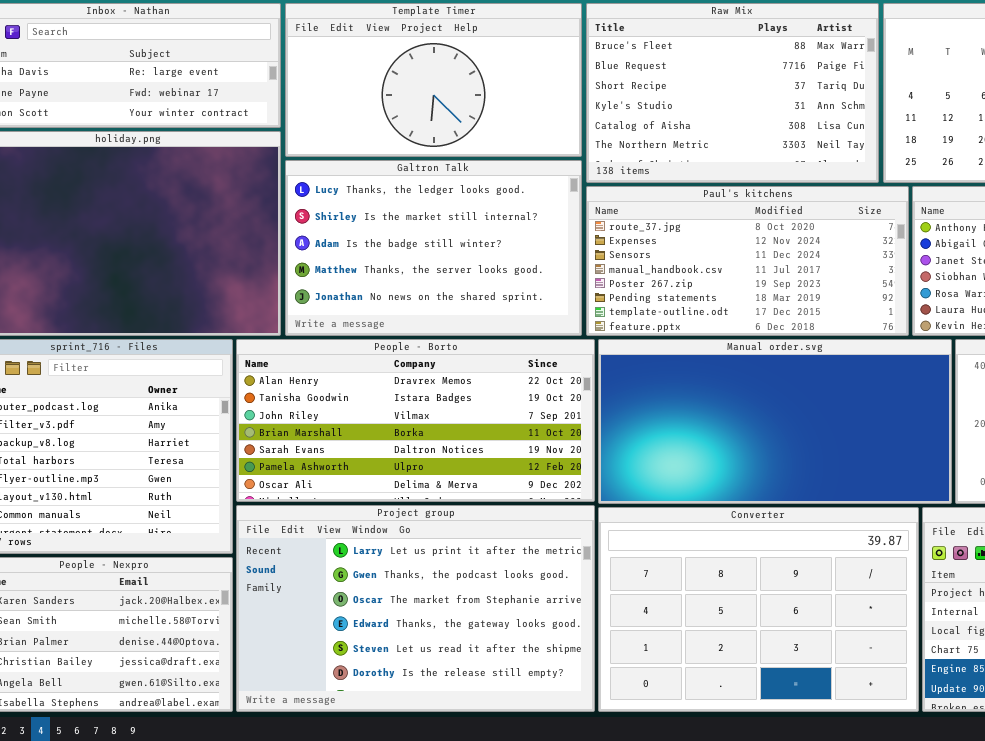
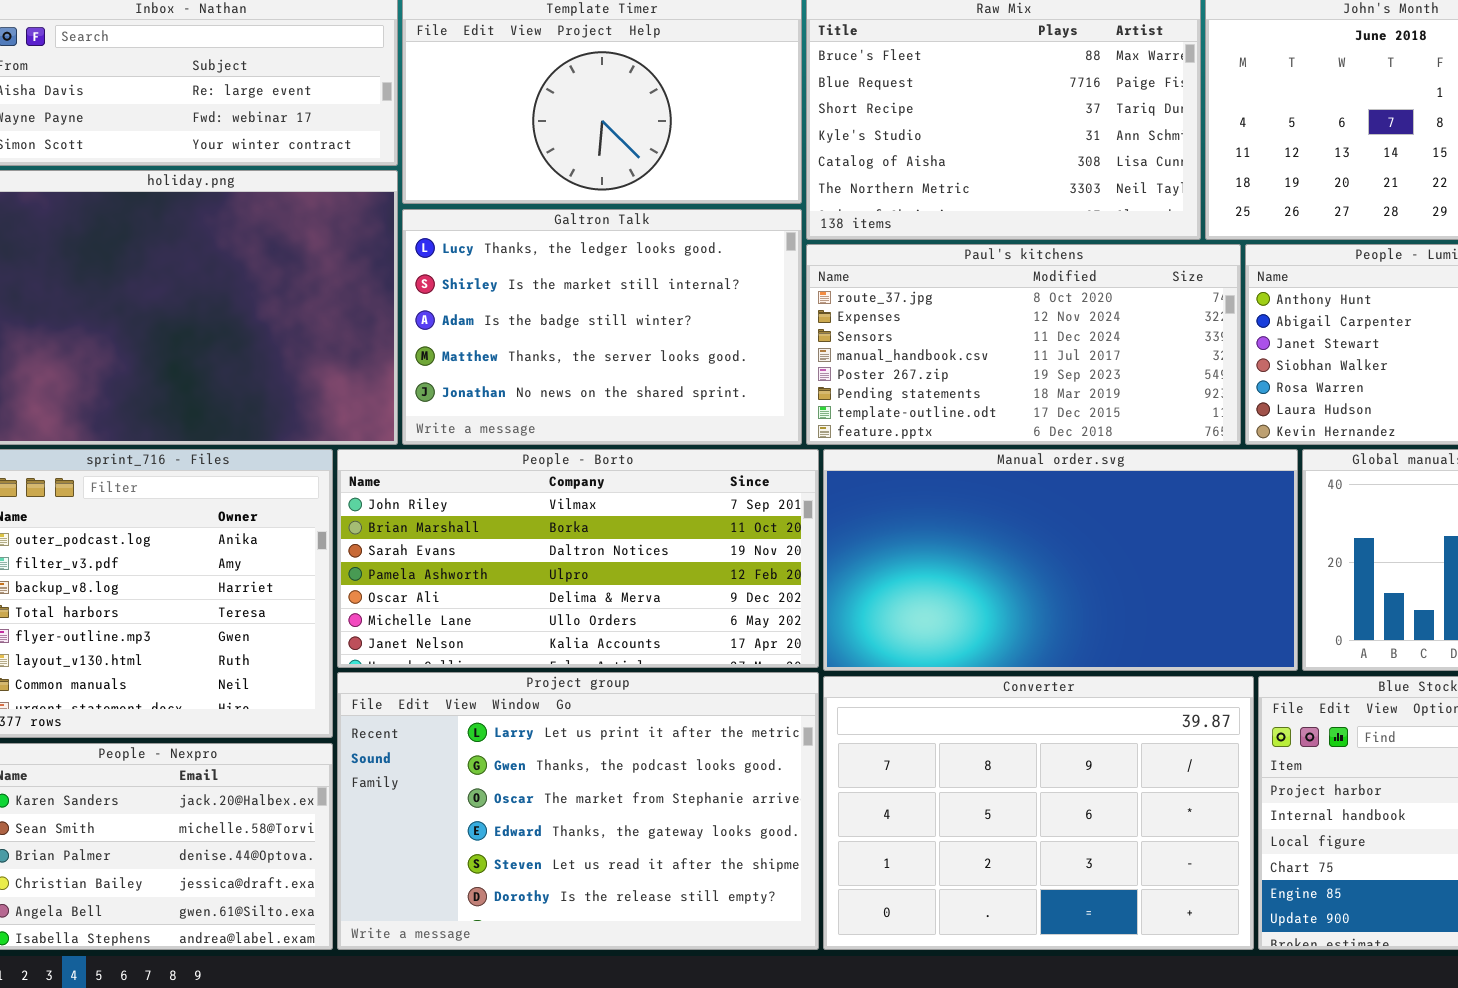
People - Borto: [236,339,595,502] -> [337,449,819,668], scrolled down 2 rows

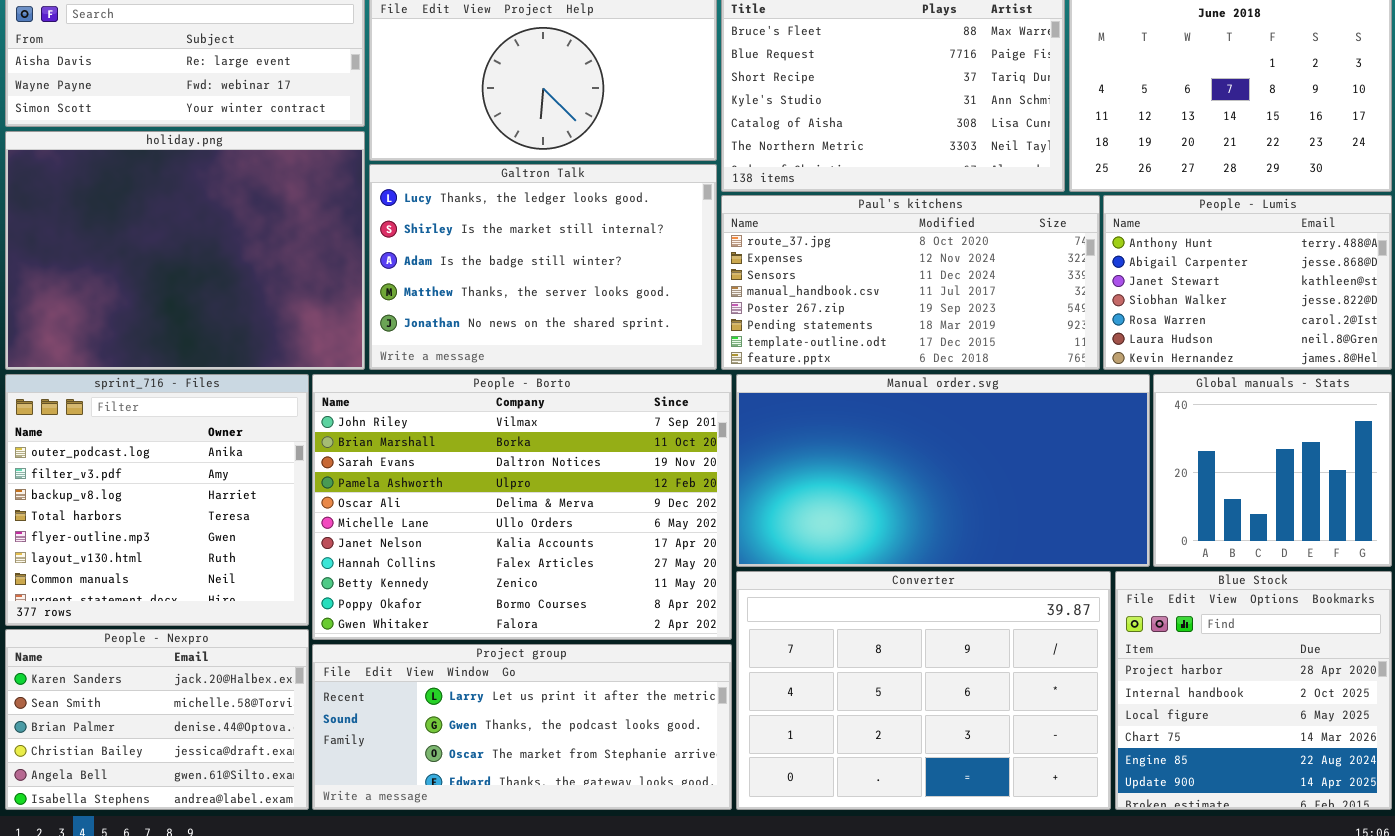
People - Borto: [337,449,819,668] -> [312,374,732,640], resized
Project group: [337,672,819,950] -> [312,644,732,810], resized

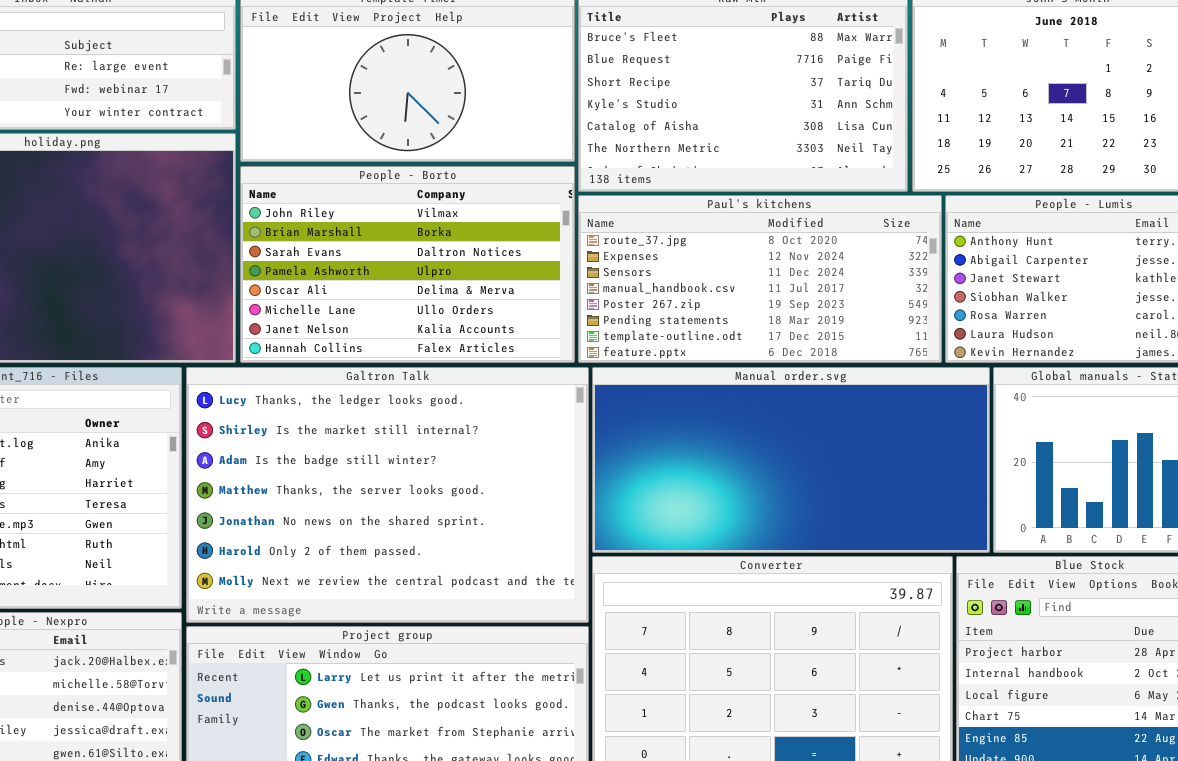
Galtron Talk: [369,164,717,370] -> [186,367,589,623], moved, resized
People - Borto: [312,374,732,640] -> [240,166,575,363], moved, resized

